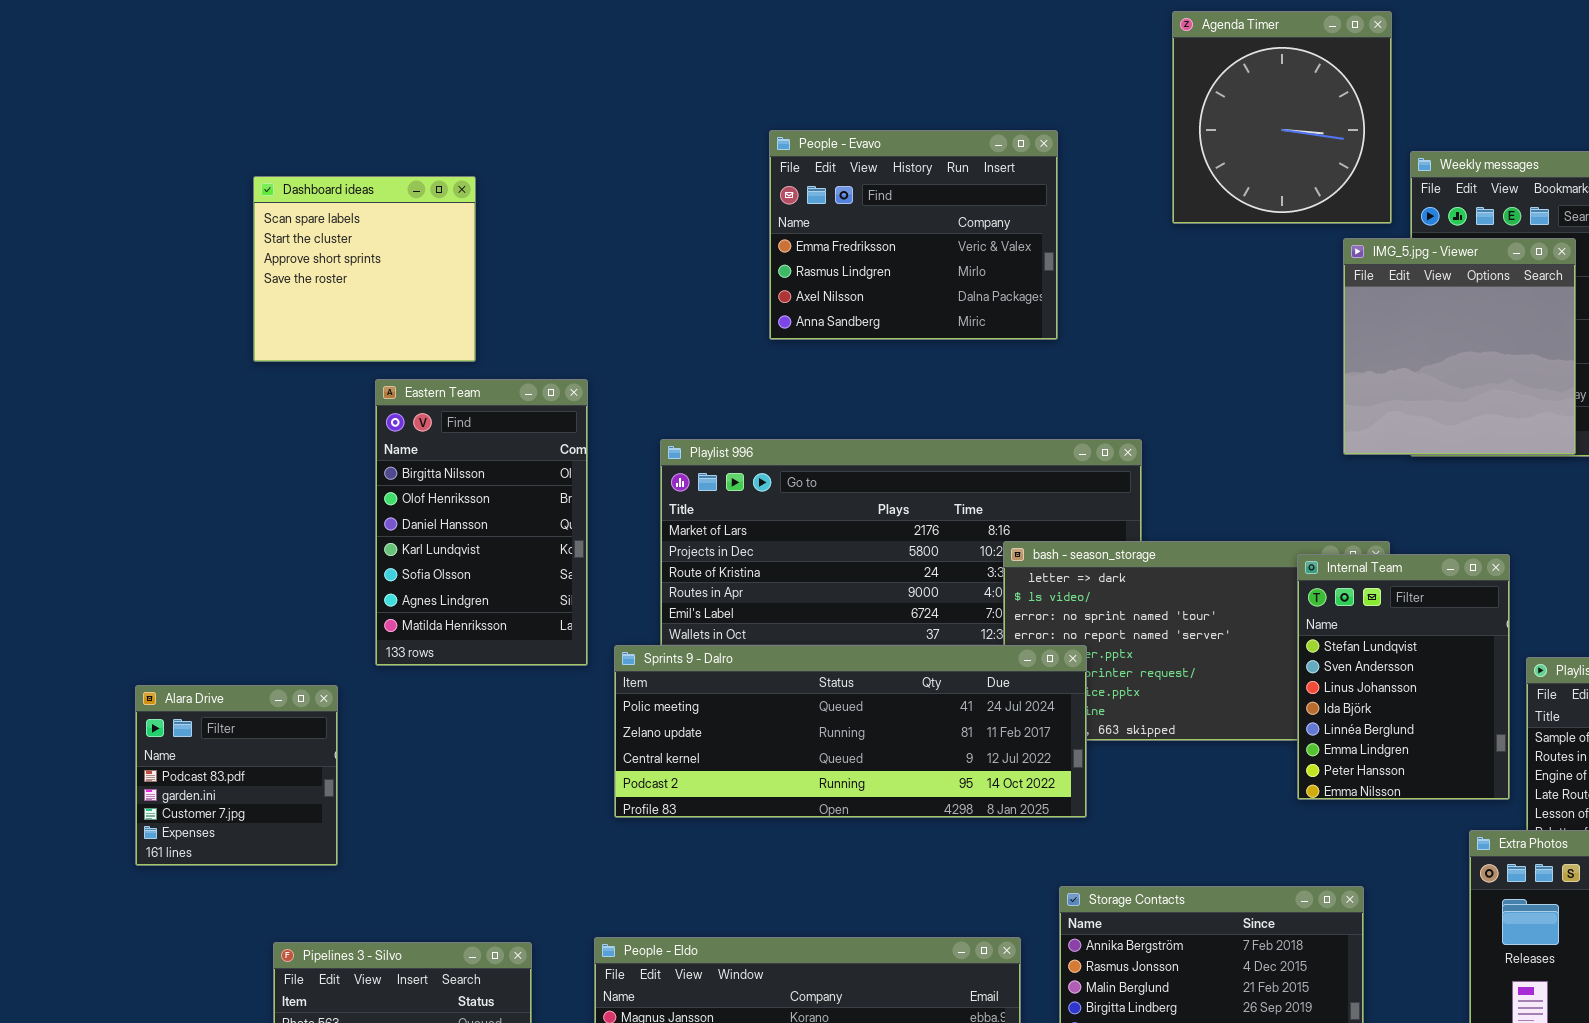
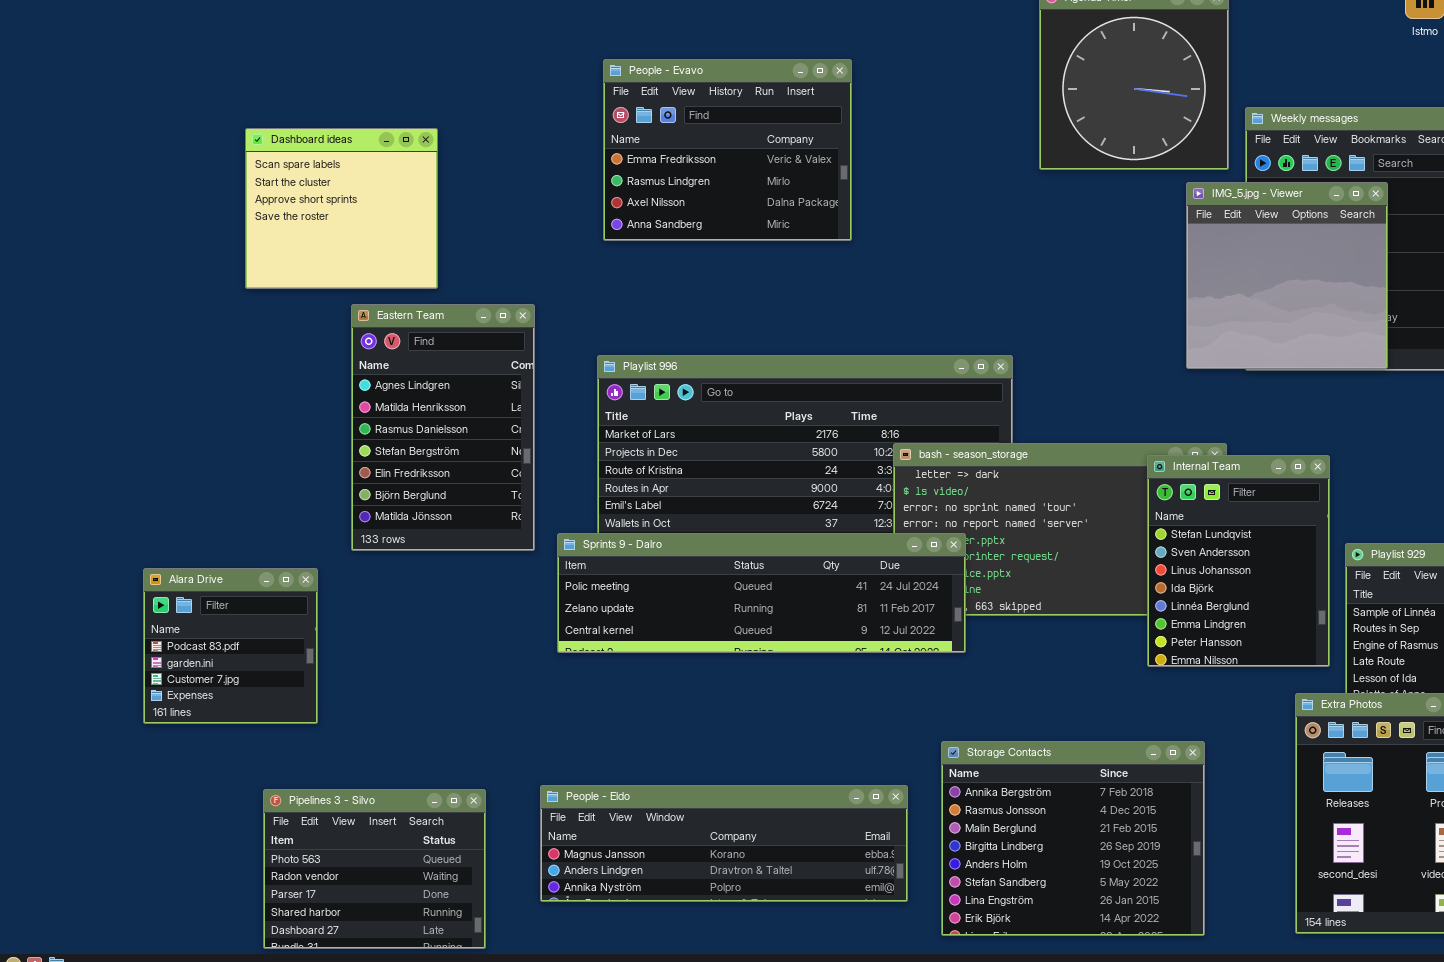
People - Evavo: [769,130,1058,340] -> [603,59,852,241], moved
Eastern Team: [375,379,588,666] -> [351,304,535,551], scrolled down 5 rows
Sprints 9 - Dalro: [614,645,1087,818] -> [557,533,966,653], resized

